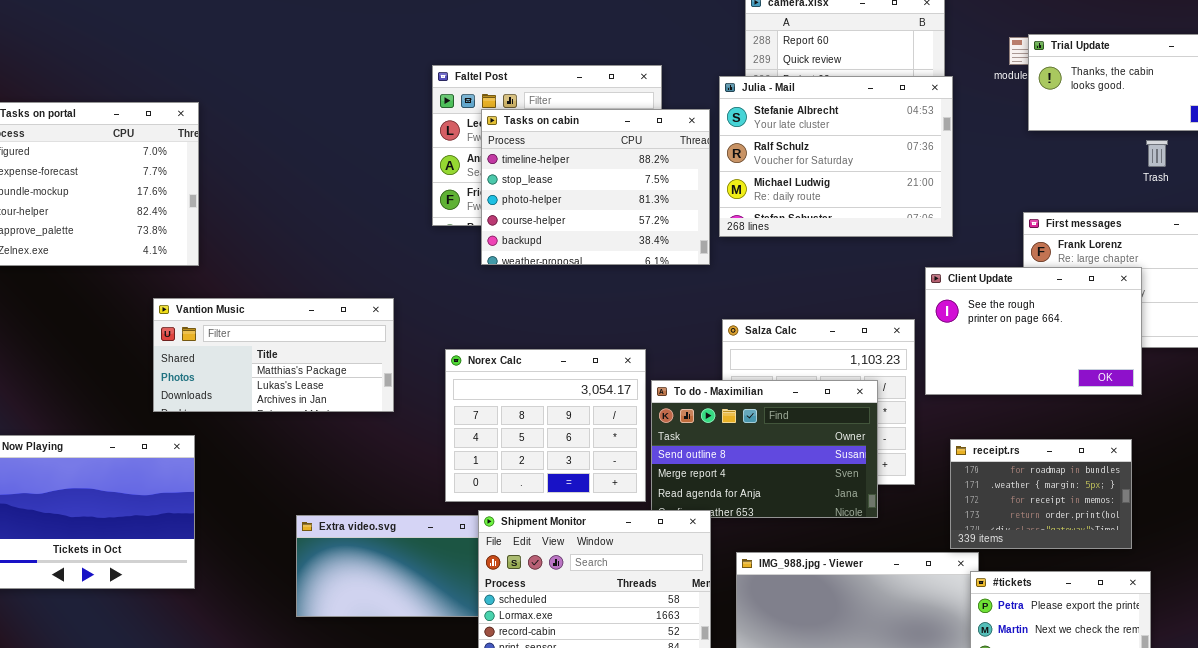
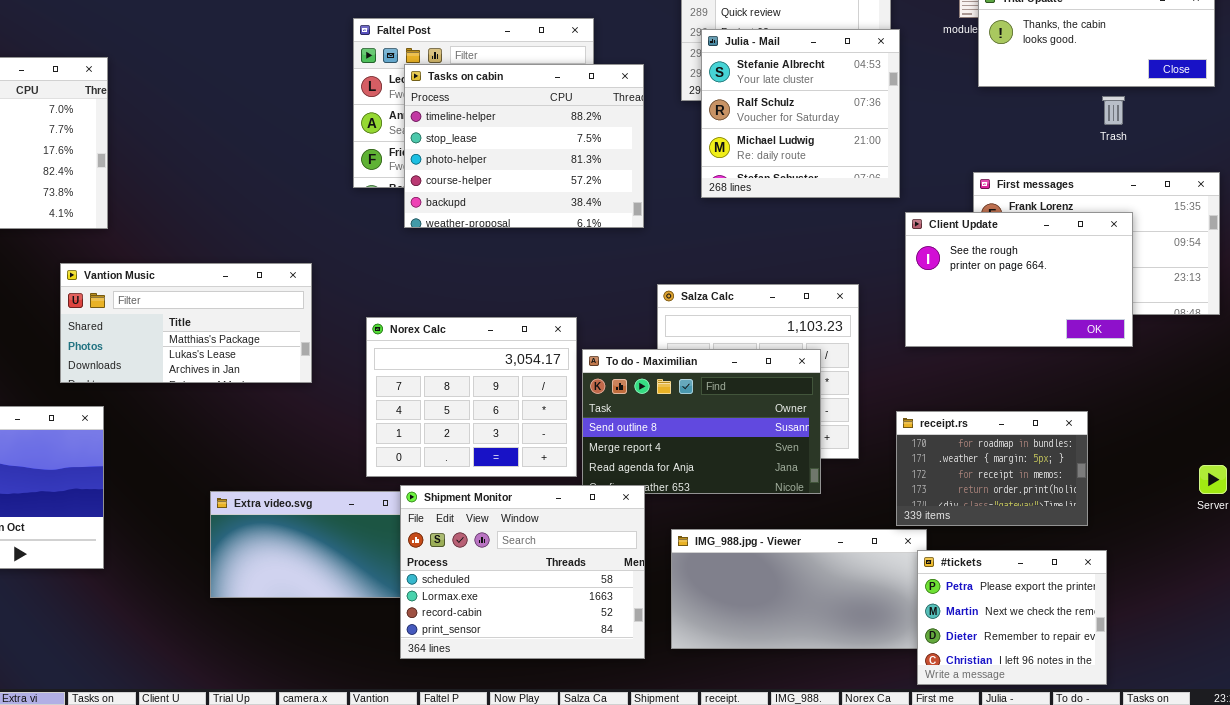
Julia - Mail: [719,76,953,237] -> [701,29,900,198], resized
Client Update: [925,267,1142,395] -> [905,212,1133,347], moved

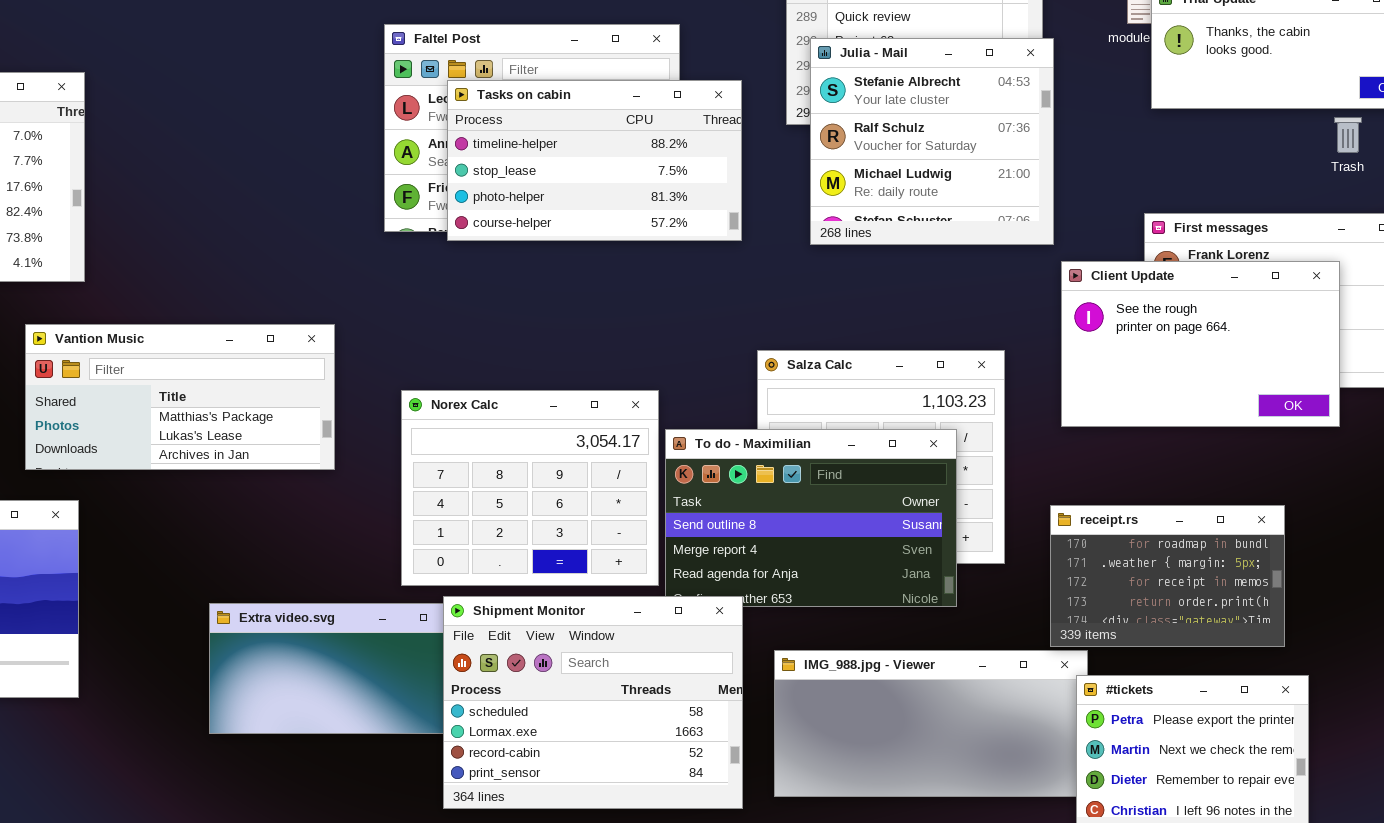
Tasks on cabin: [404,64,644,228] -> [447,80,742,241], resized
Trash: [1102,96,1125,125] -> [1334,117,1362,153], moved

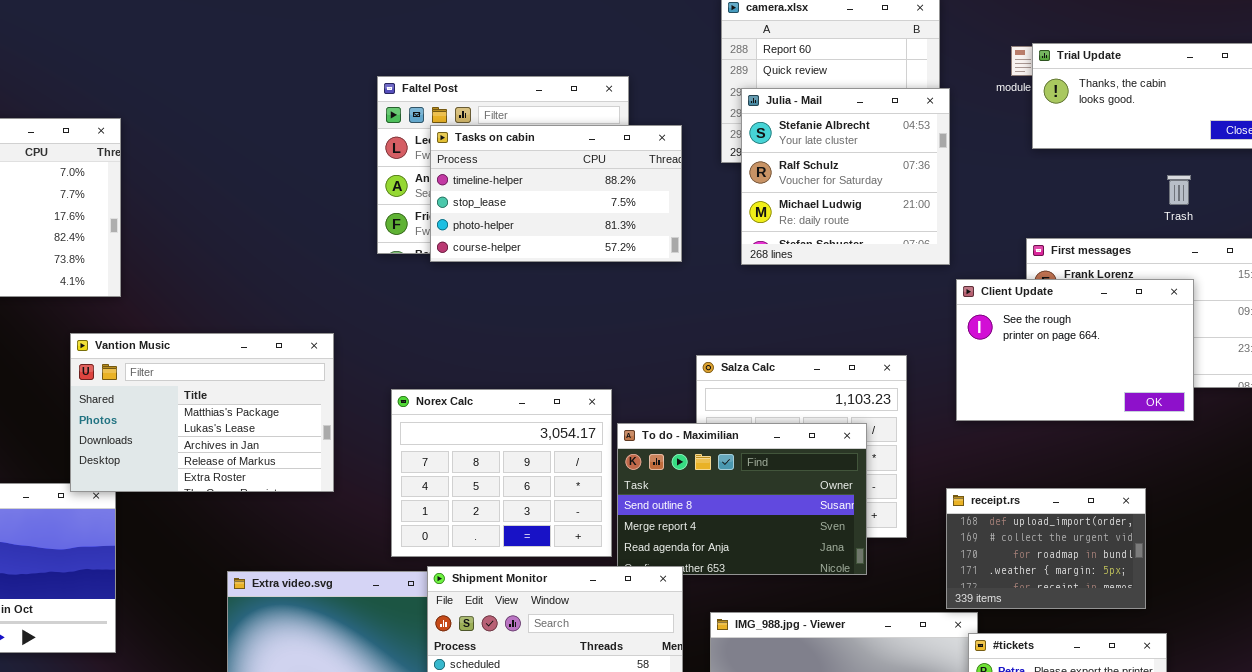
Trash: [1334,117,1362,153] -> [1167,175,1191,205], moved
Vantion Music: [25,324,335,470] -> [70,333,334,492], resized
receipt.rs: [1050,505,1285,647] -> [946,488,1146,609], scrolled up 2 rows

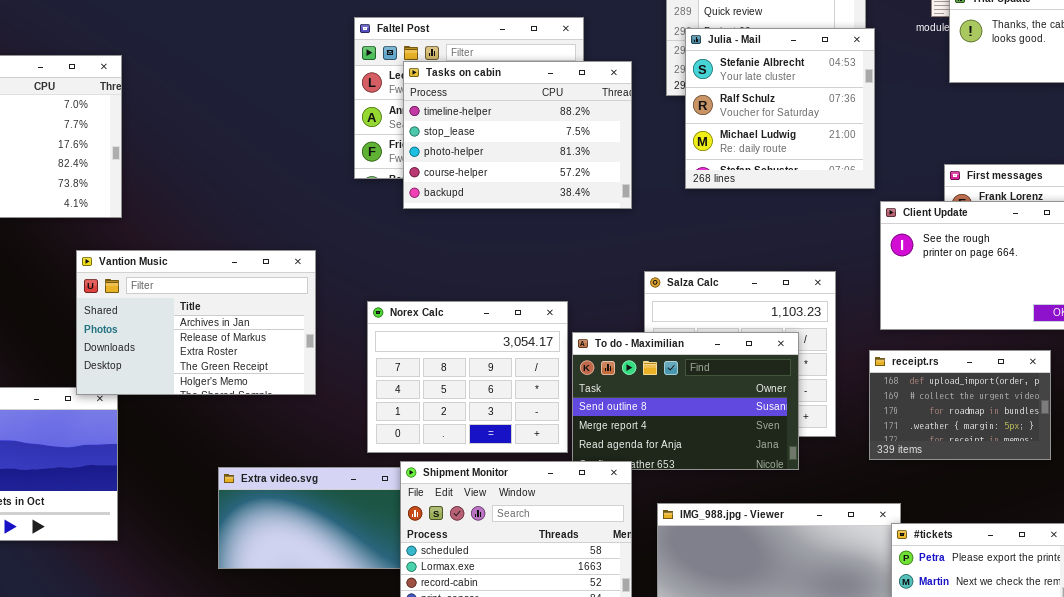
Tasks on cabin: [430,125,682,262] -> [403,61,632,209], resized
Vantion Music: [70,333,334,492] -> [76,250,316,395], scrolled down 2 rows
receipt.rs: [946,488,1146,609] -> [869,350,1051,460], moved

